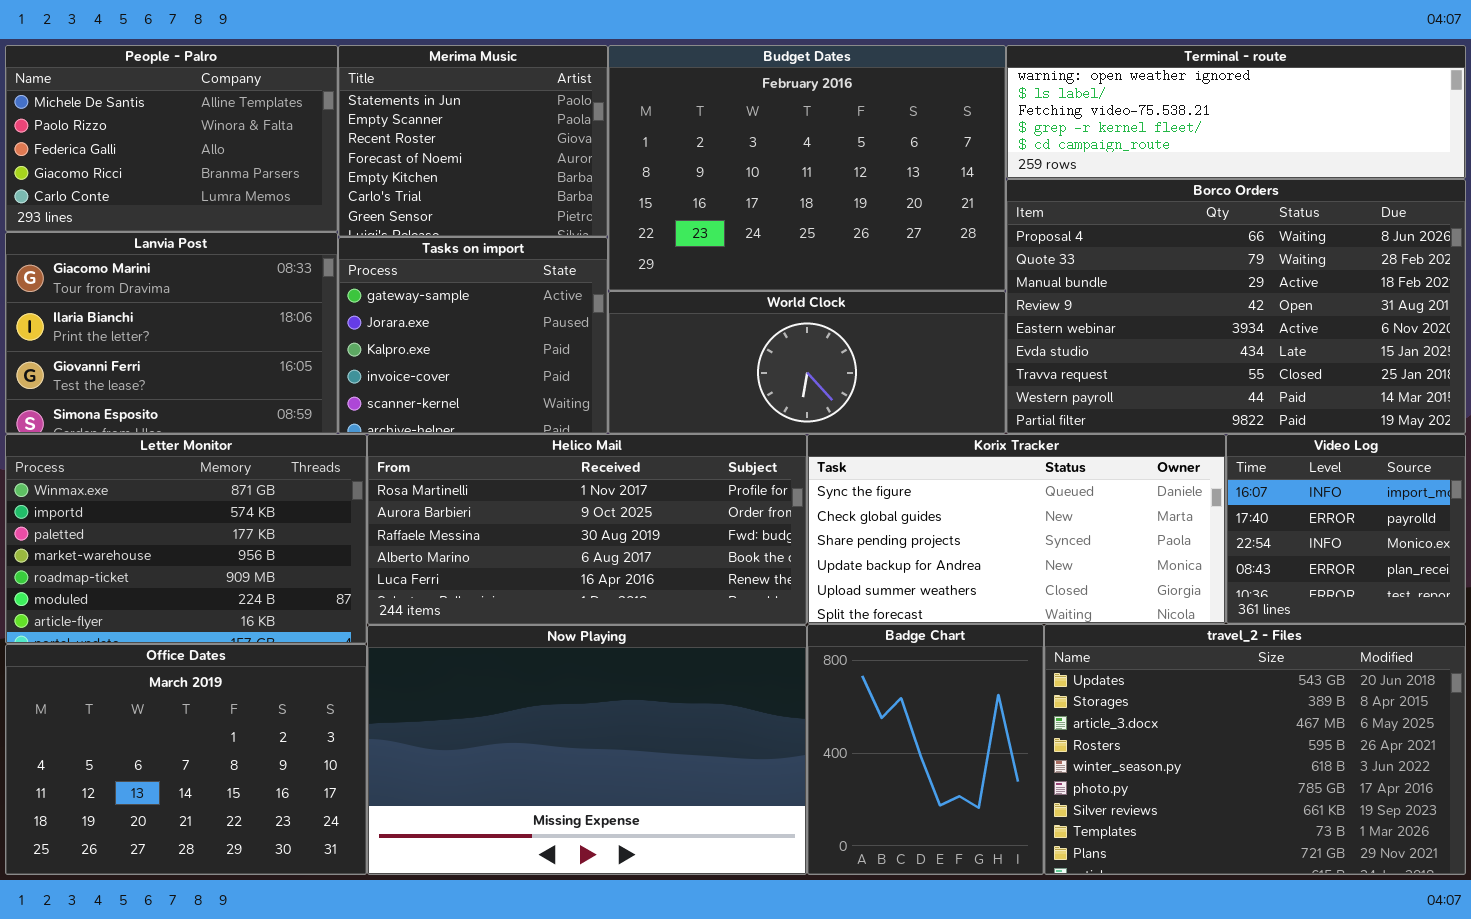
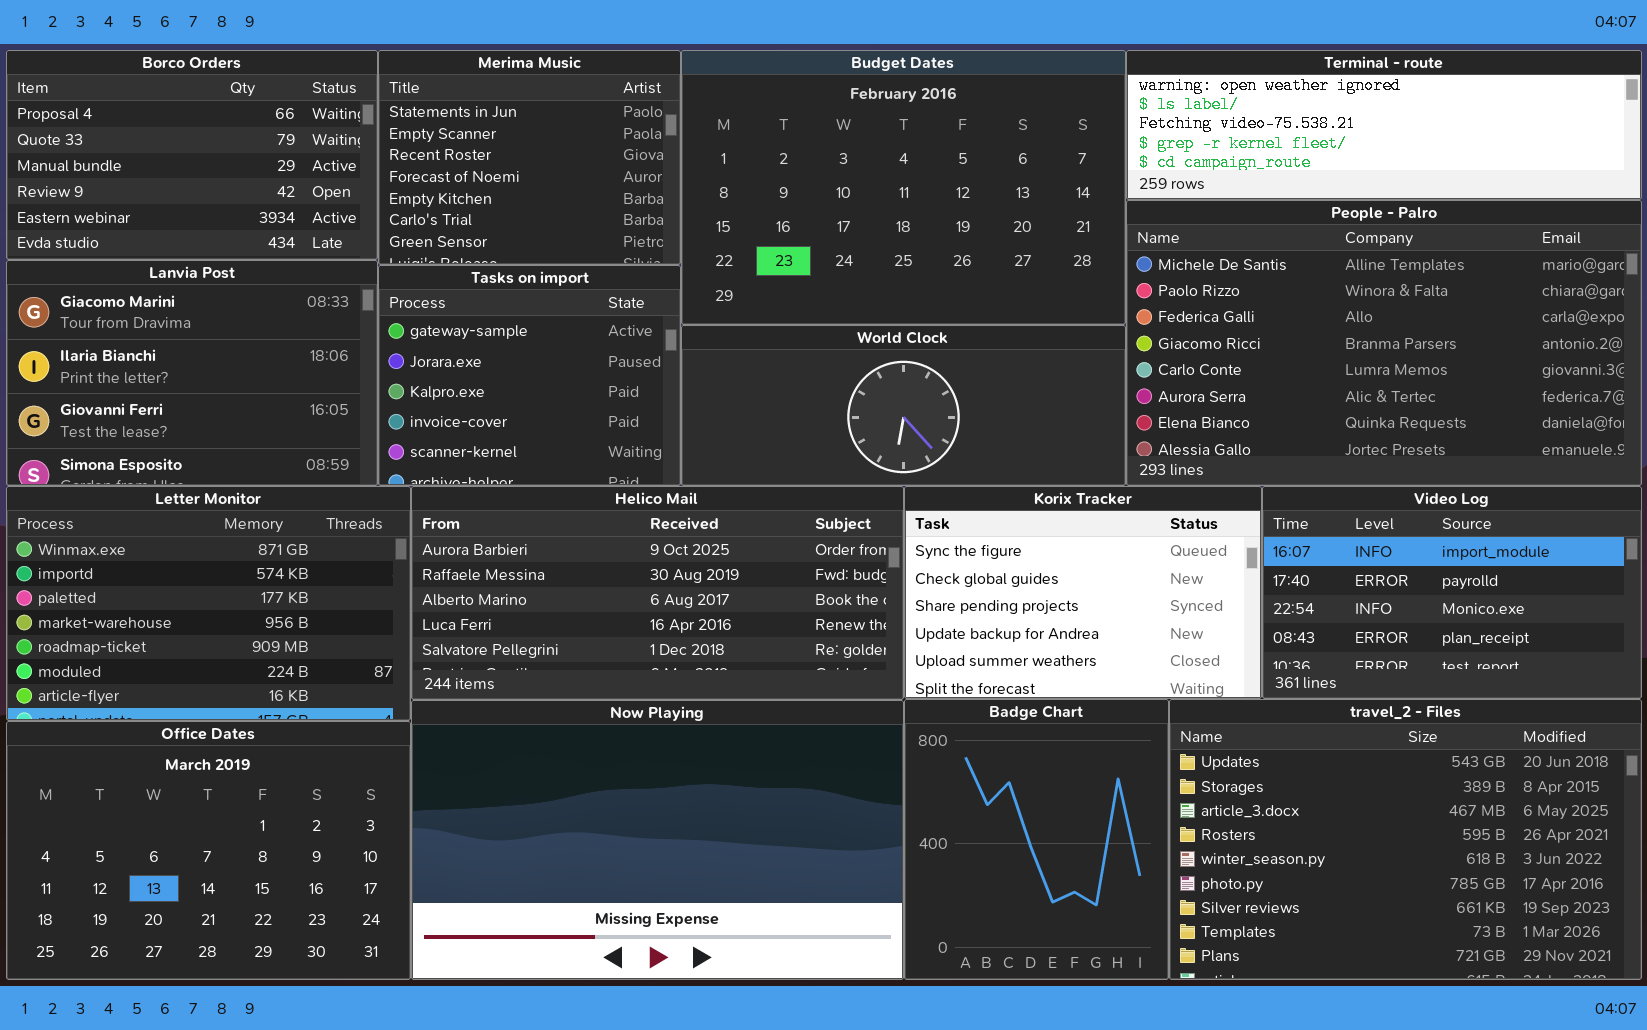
People - Palro: [5,45,338,232] -> [1126,200,1642,486], moved, resized
Borco Orders: [1006,179,1466,434] -> [6,50,378,260], moved, resized
Helico Mail: [367,434,807,625] -> [411,486,904,700], scrolled down 1 row
Korix Tracker: [807,434,1226,624] -> [904,486,1262,699], resized
Video Log: [1226,434,1466,624] -> [1262,486,1642,699], resized

